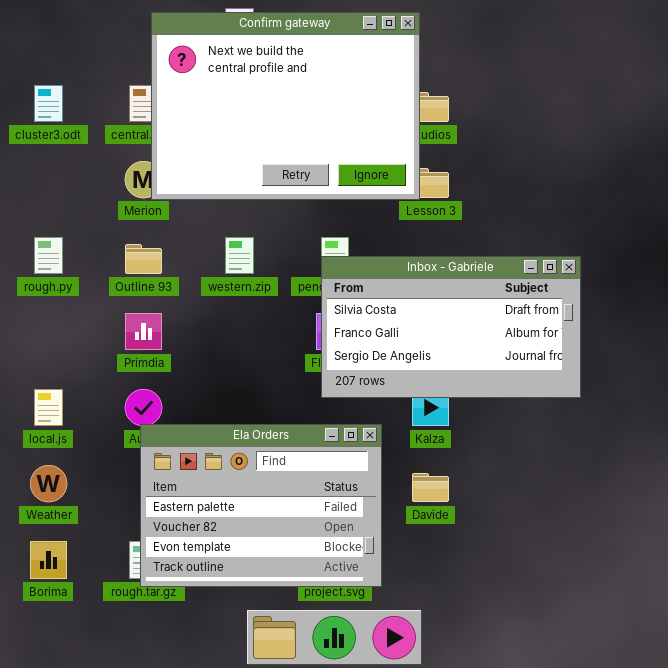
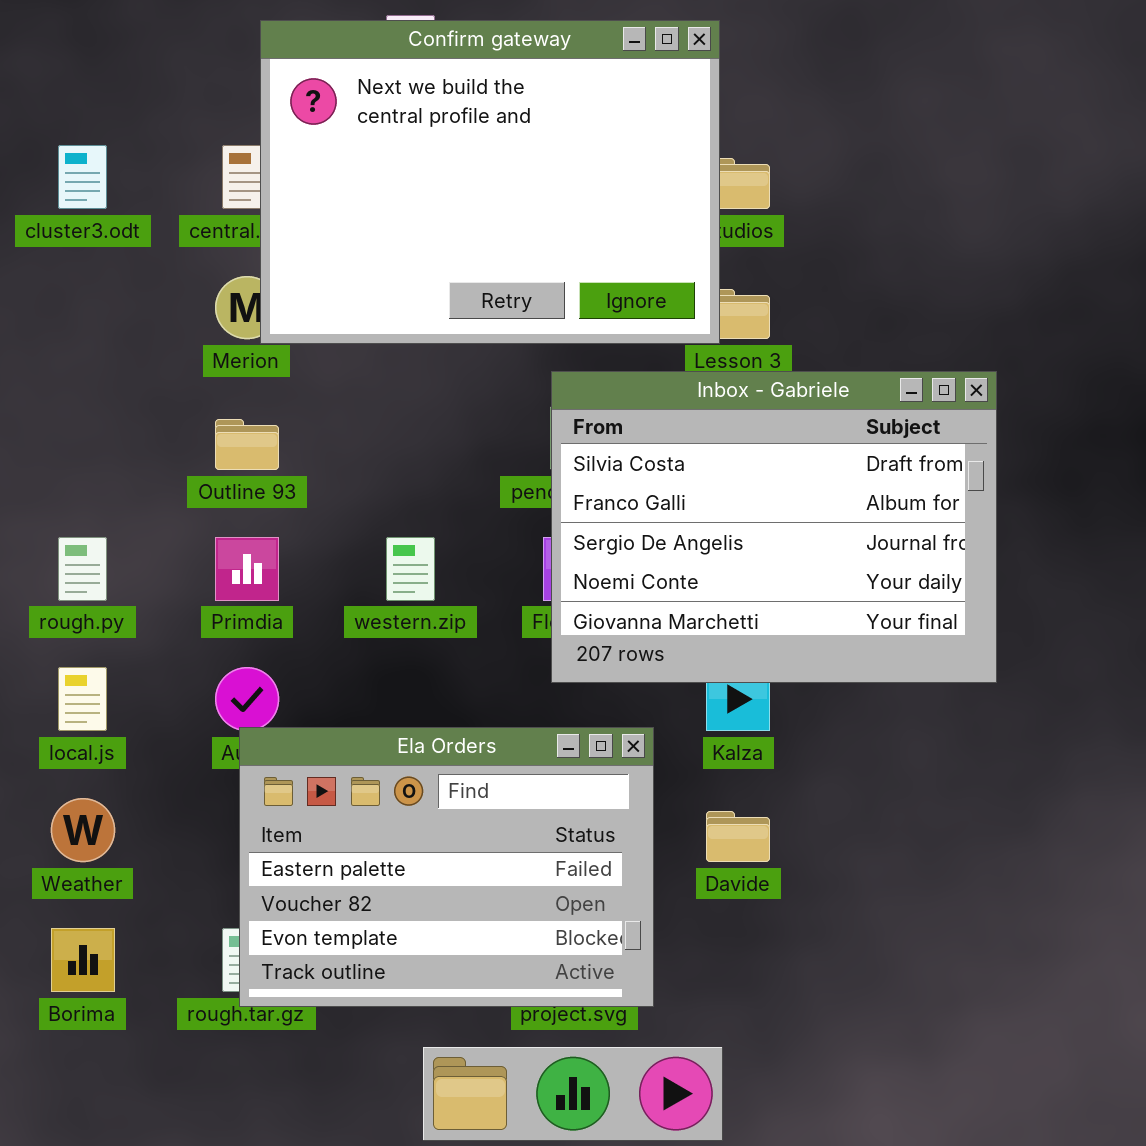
rough.py: [34,237,63,274] -> [58,537,107,601], moved
western.zip: [225,237,254,274] -> [386,537,435,601], moved
Inbox - Gabriele: [321,256,581,398] -> [551,371,997,683], resized

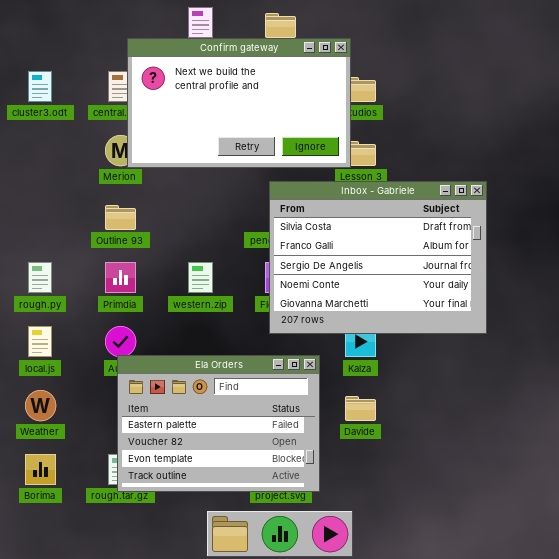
Confirm gateway: [260,20,720,344] -> [127,38,351,168], resized

